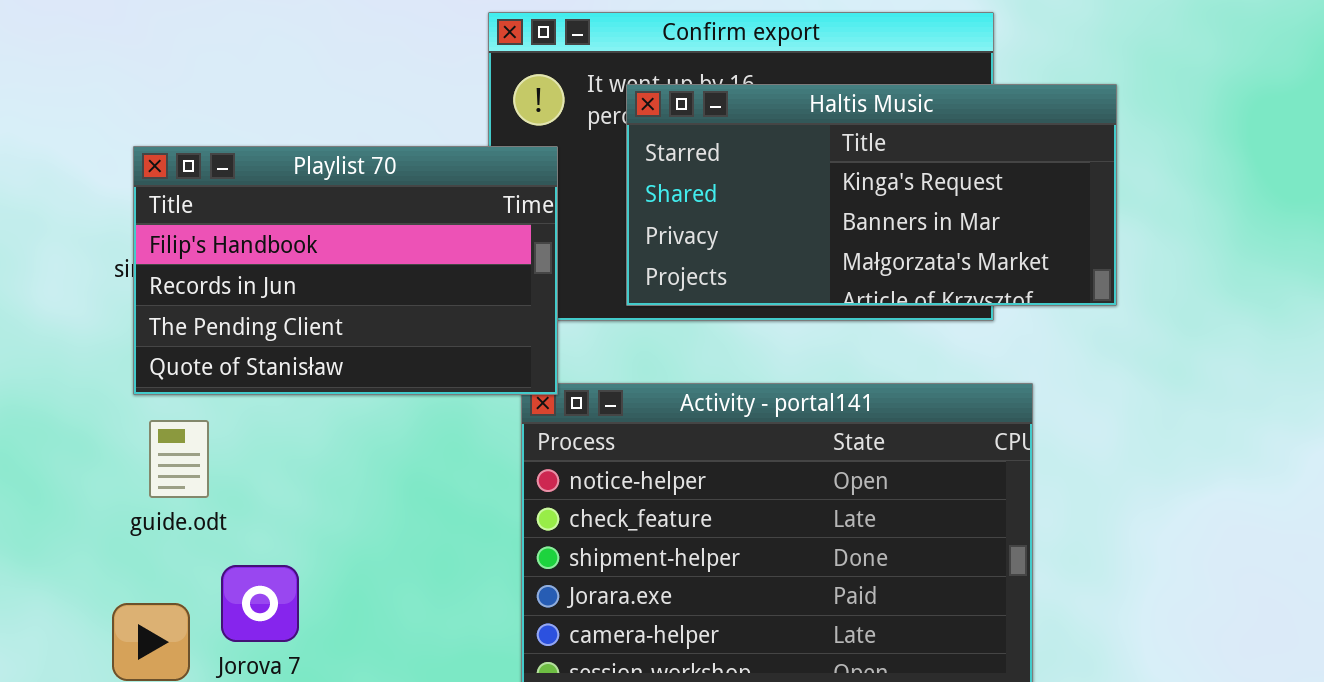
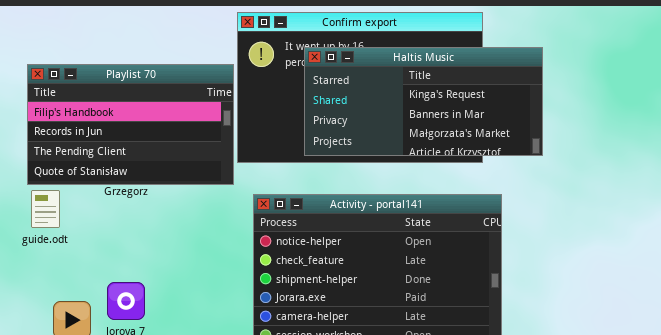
Playlist 70: [133,146,558,395] -> [27,64,234,185], moved
guide.odt: [149,420,209,498] -> [31,190,60,228], moved

